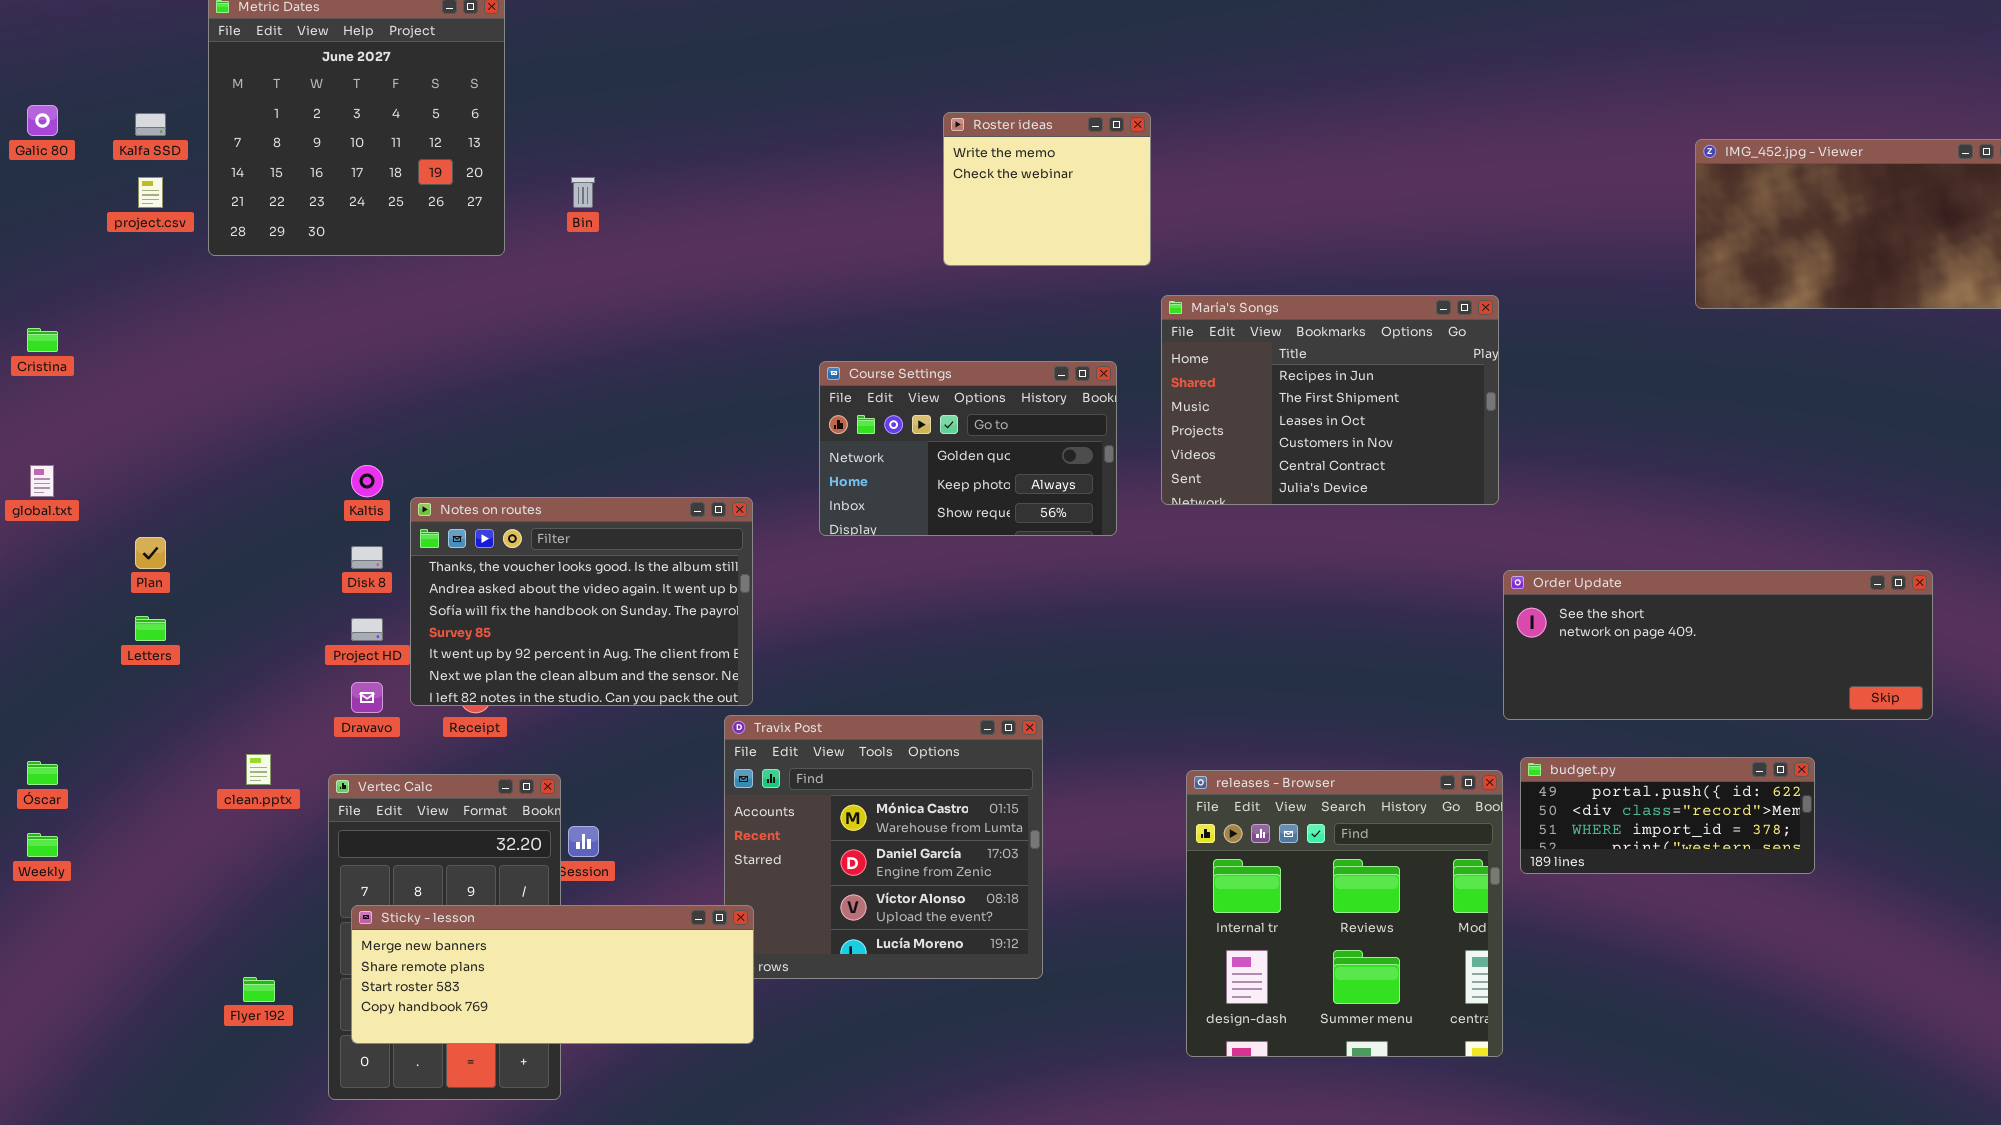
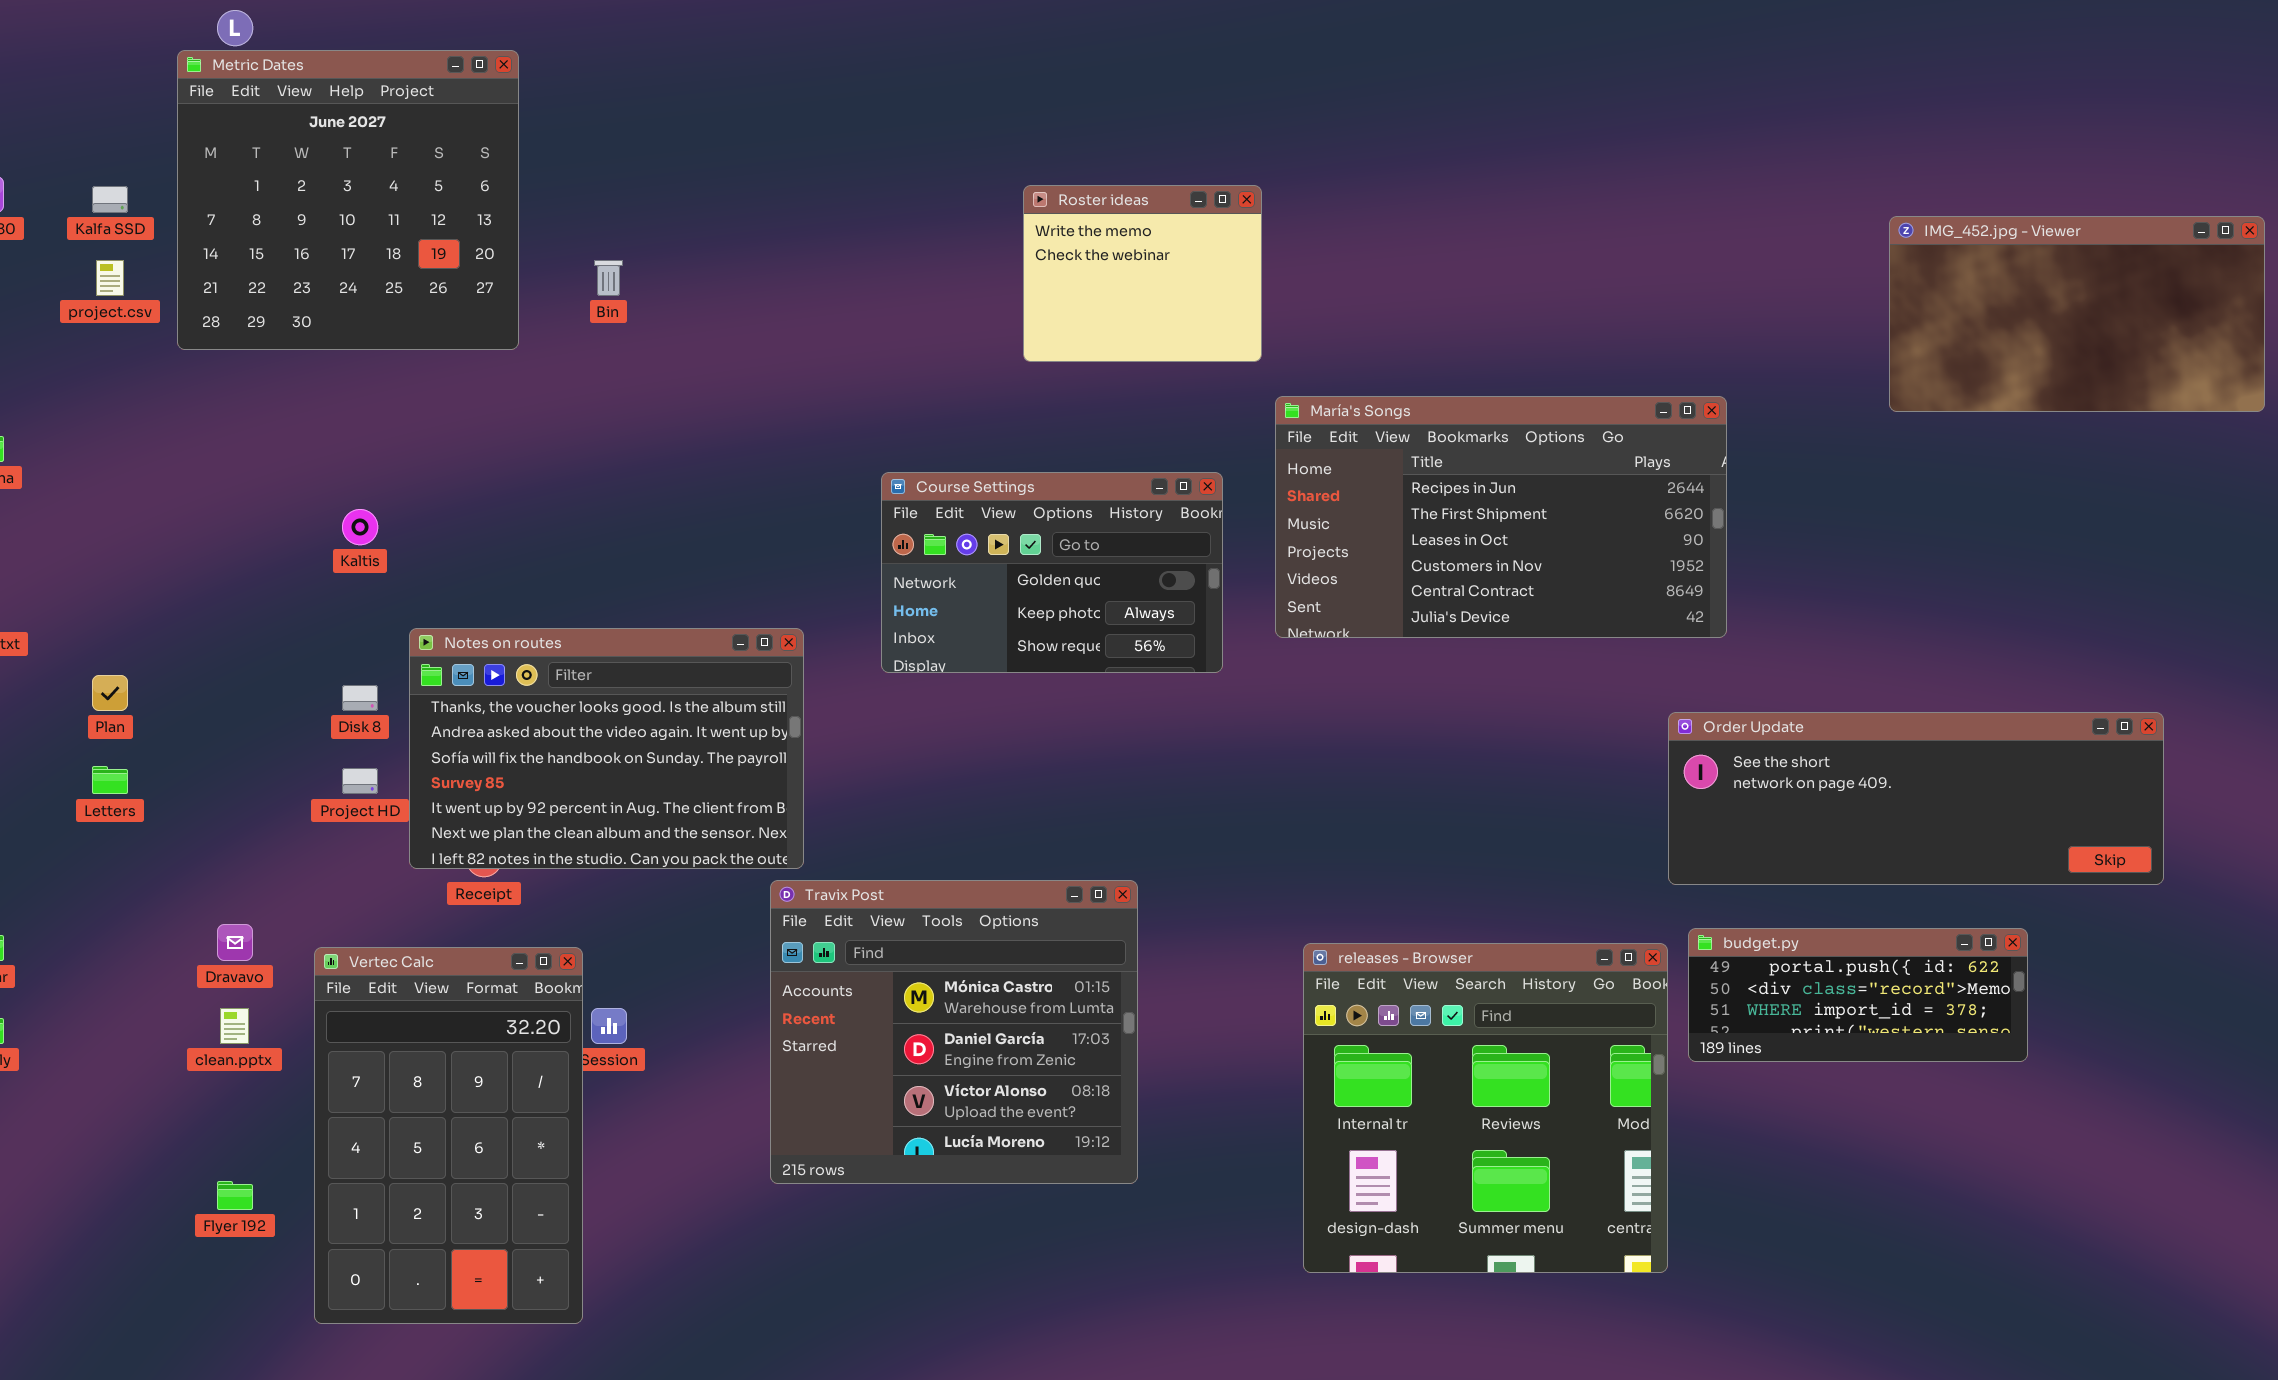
María's Songs: [1161,295,1499,505] -> [1275,396,1727,638], resized
Kaltis: [351,465,383,497] -> [342,509,378,545], moved
Dravavo: [351,682,383,713] -> [217,924,253,961], moved
clean.pptx: [246,754,271,785] -> [220,1008,249,1044], moved
Sticky - lesson: [351,905,754,1044] -> none, closed

